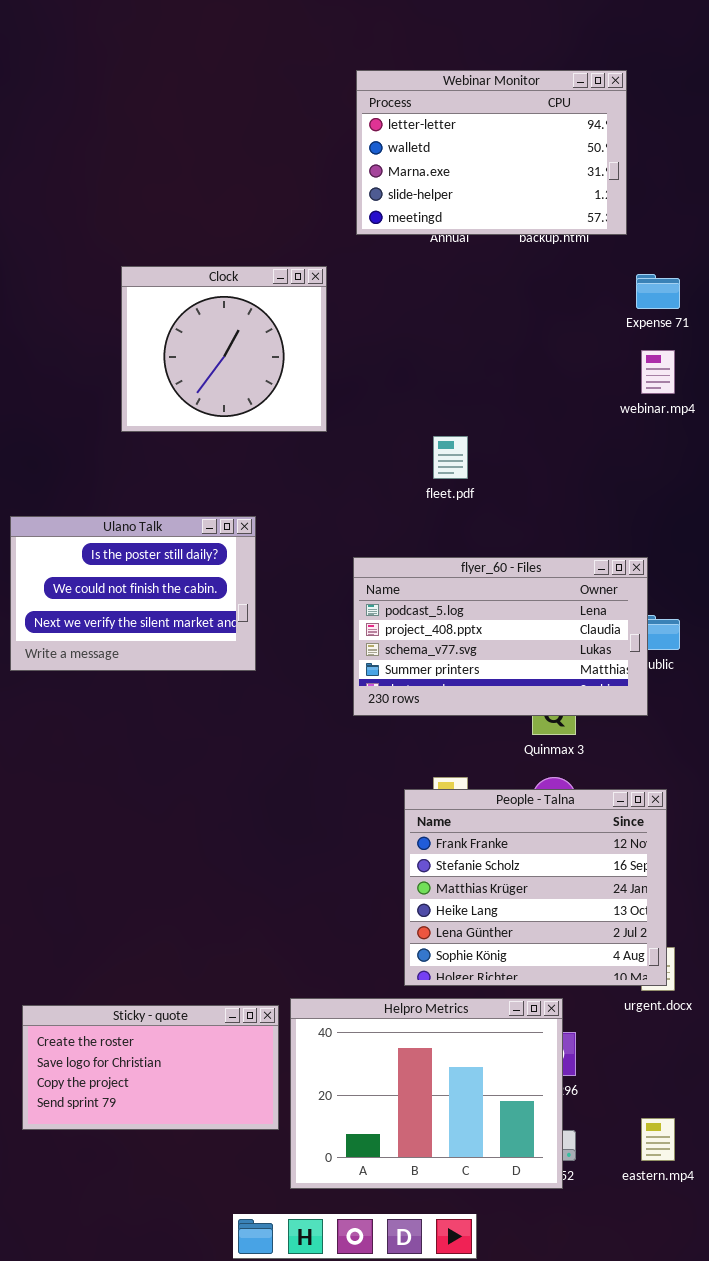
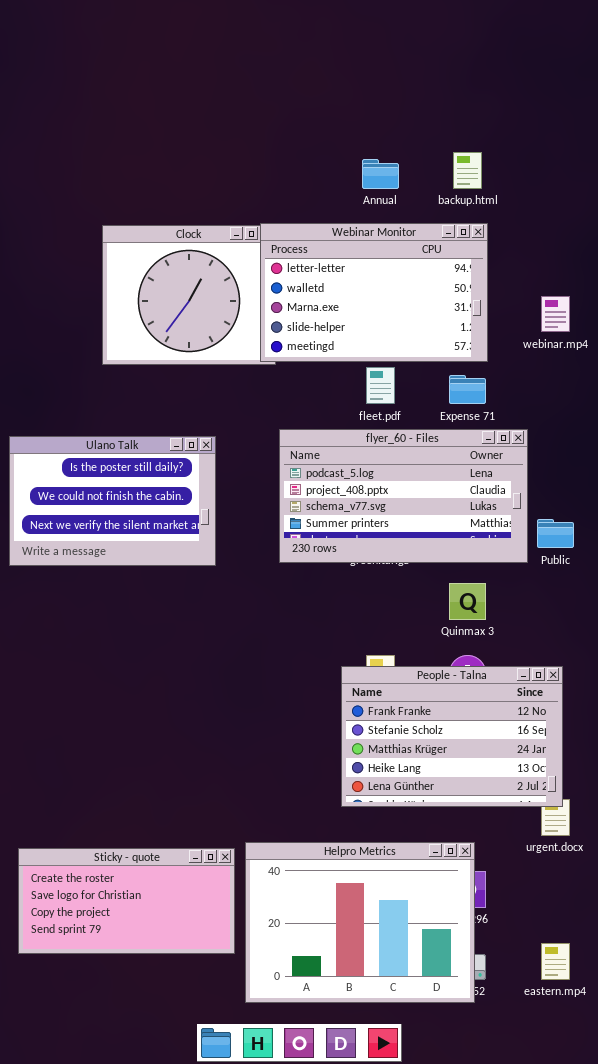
Webinar Monitor: [356,70,627,235] -> [260,223,488,362], moved
Expense 71: [636,274,680,309] -> [449,375,486,404], moved
flyer_60 - Files: [353,557,648,716] -> [279,429,528,563], moved
People - Talna: [404,789,667,986] -> [341,666,563,807], resized

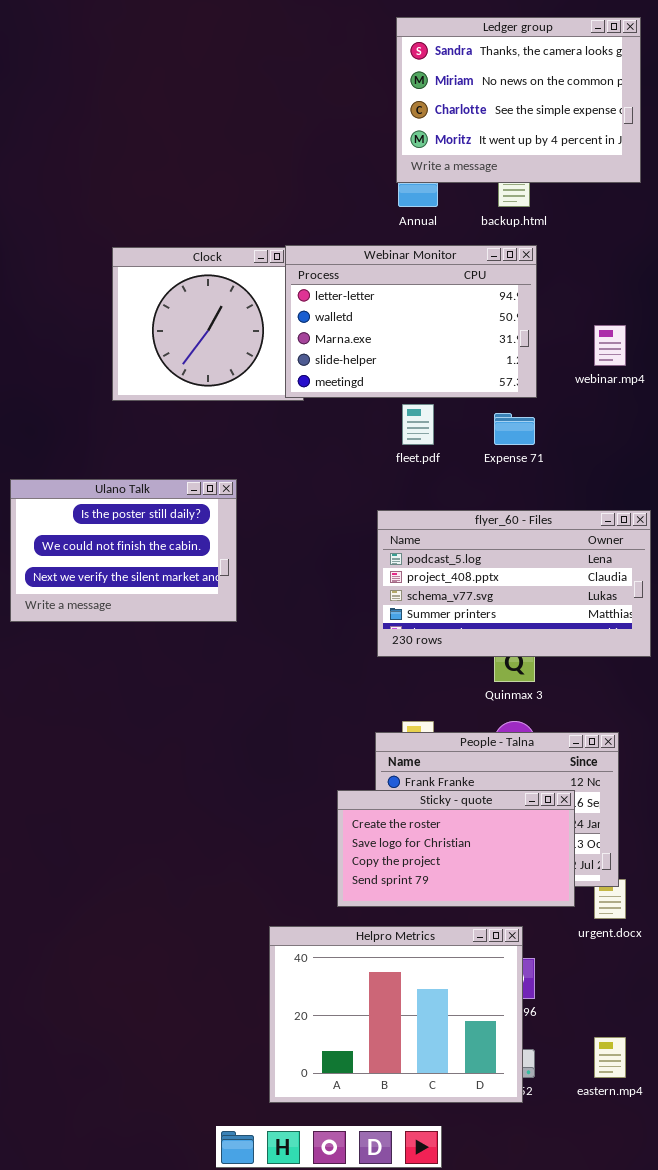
Ledger group: none -> [396,17,641,183], opened
flyer_60 - Files: [279,429,528,563] -> [377,510,651,657], moved
Sticky - quote: [18,848,235,954] -> [337,790,575,907], moved

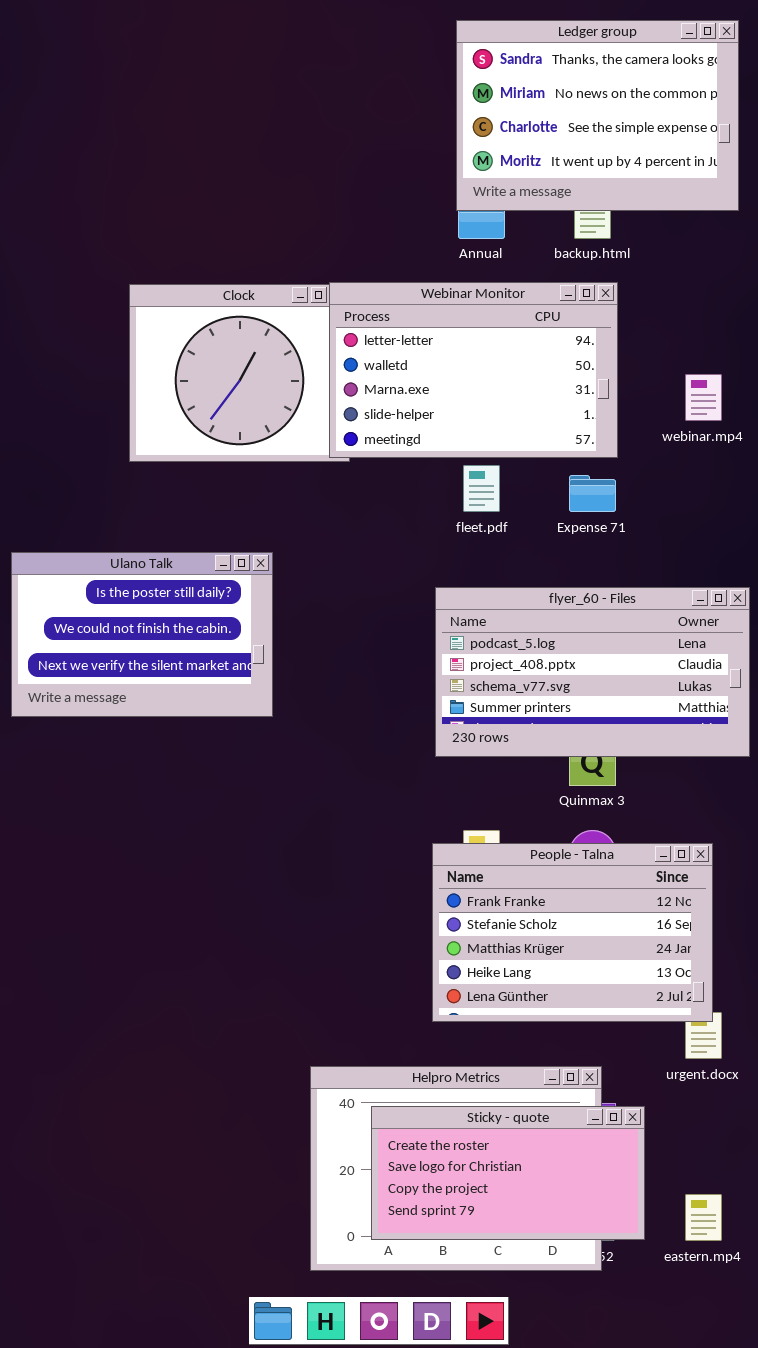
Sticky - quote: [337,790,575,907] -> [371,1106,645,1240], moved

